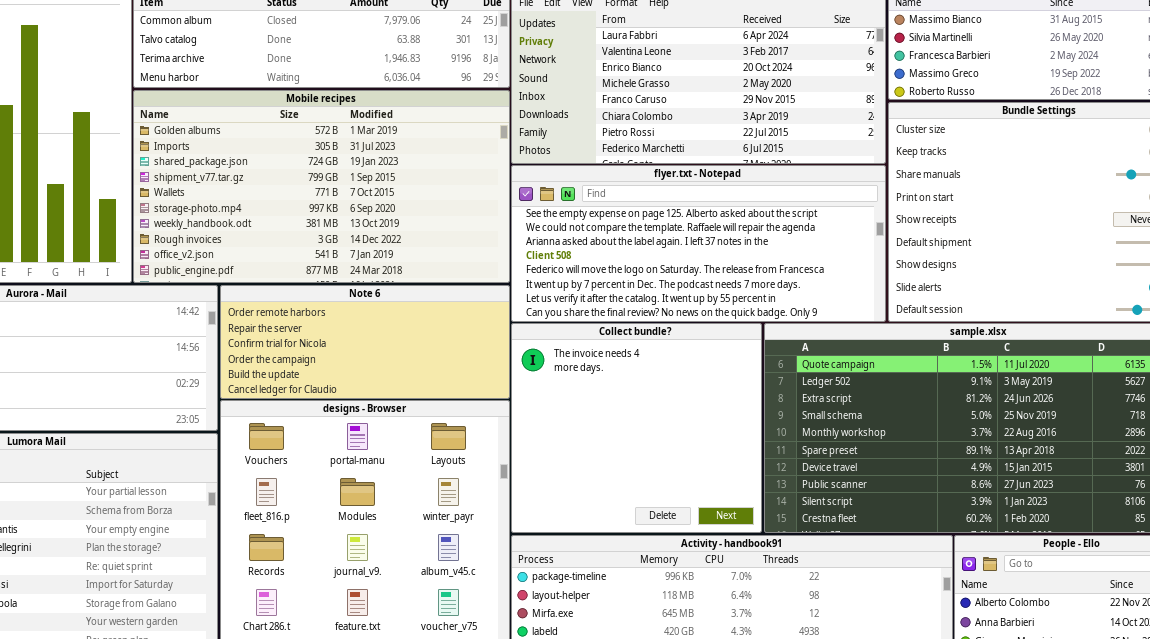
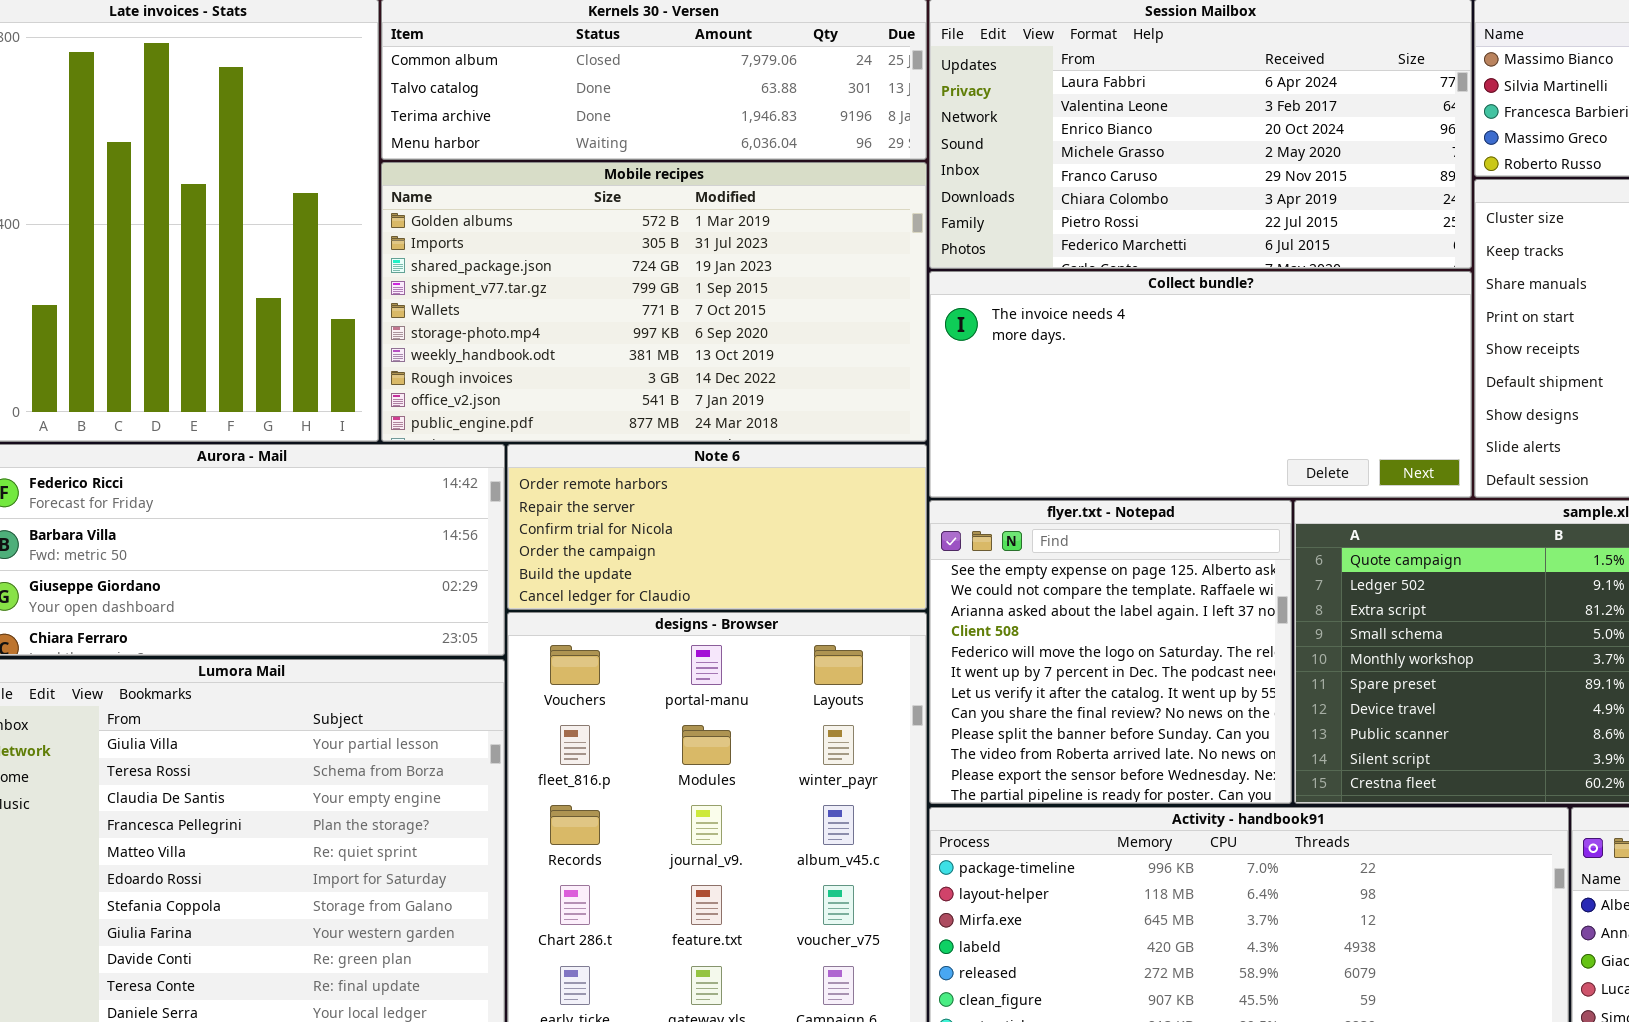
flyer.txt - Notepad: [511,165,886,322] -> [929,500,1292,804], moved, resized
Collect bundle?: [511,323,762,533] -> [929,271,1472,498], moved, resized

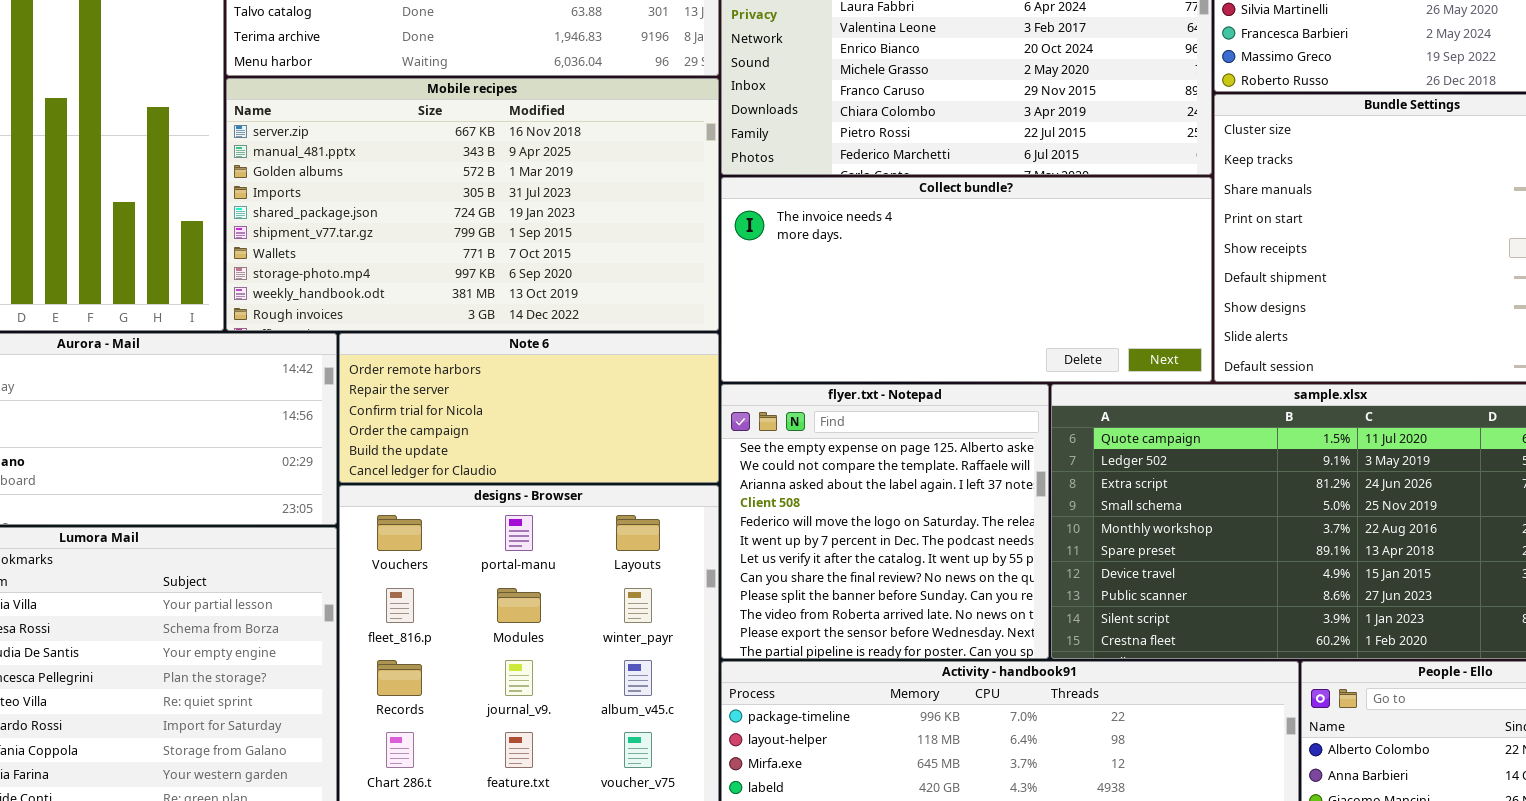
Mobile recipes: [381,162,927,442] -> [226,78,719,331], scrolled up 2 rows

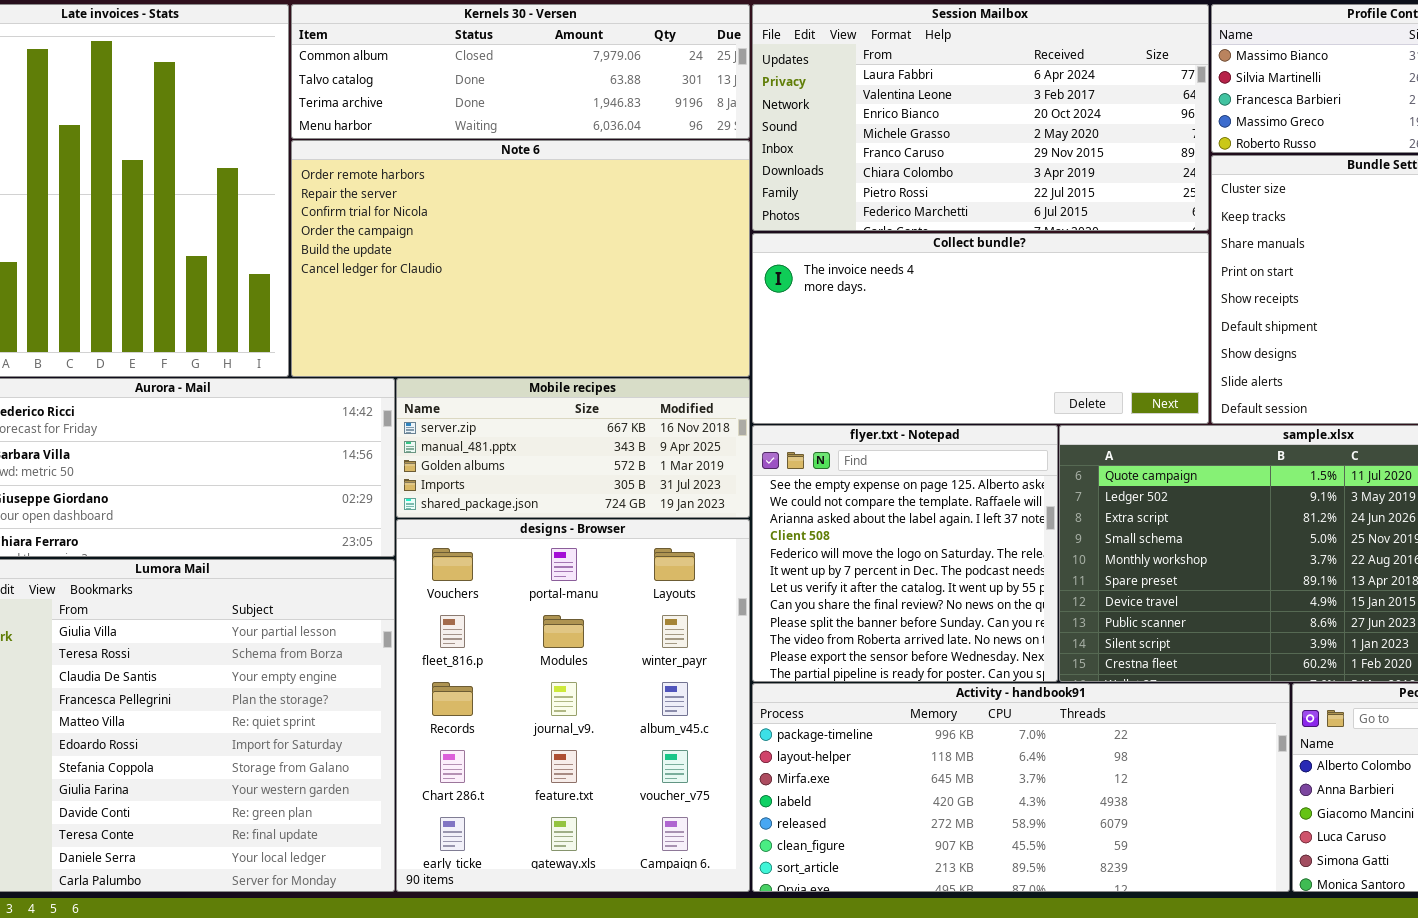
Mobile recipes: [226,78,719,331] -> [396,378,750,518], moved, resized
Note 6: [339,333,719,483] -> [291,140,750,377], moved, resized

